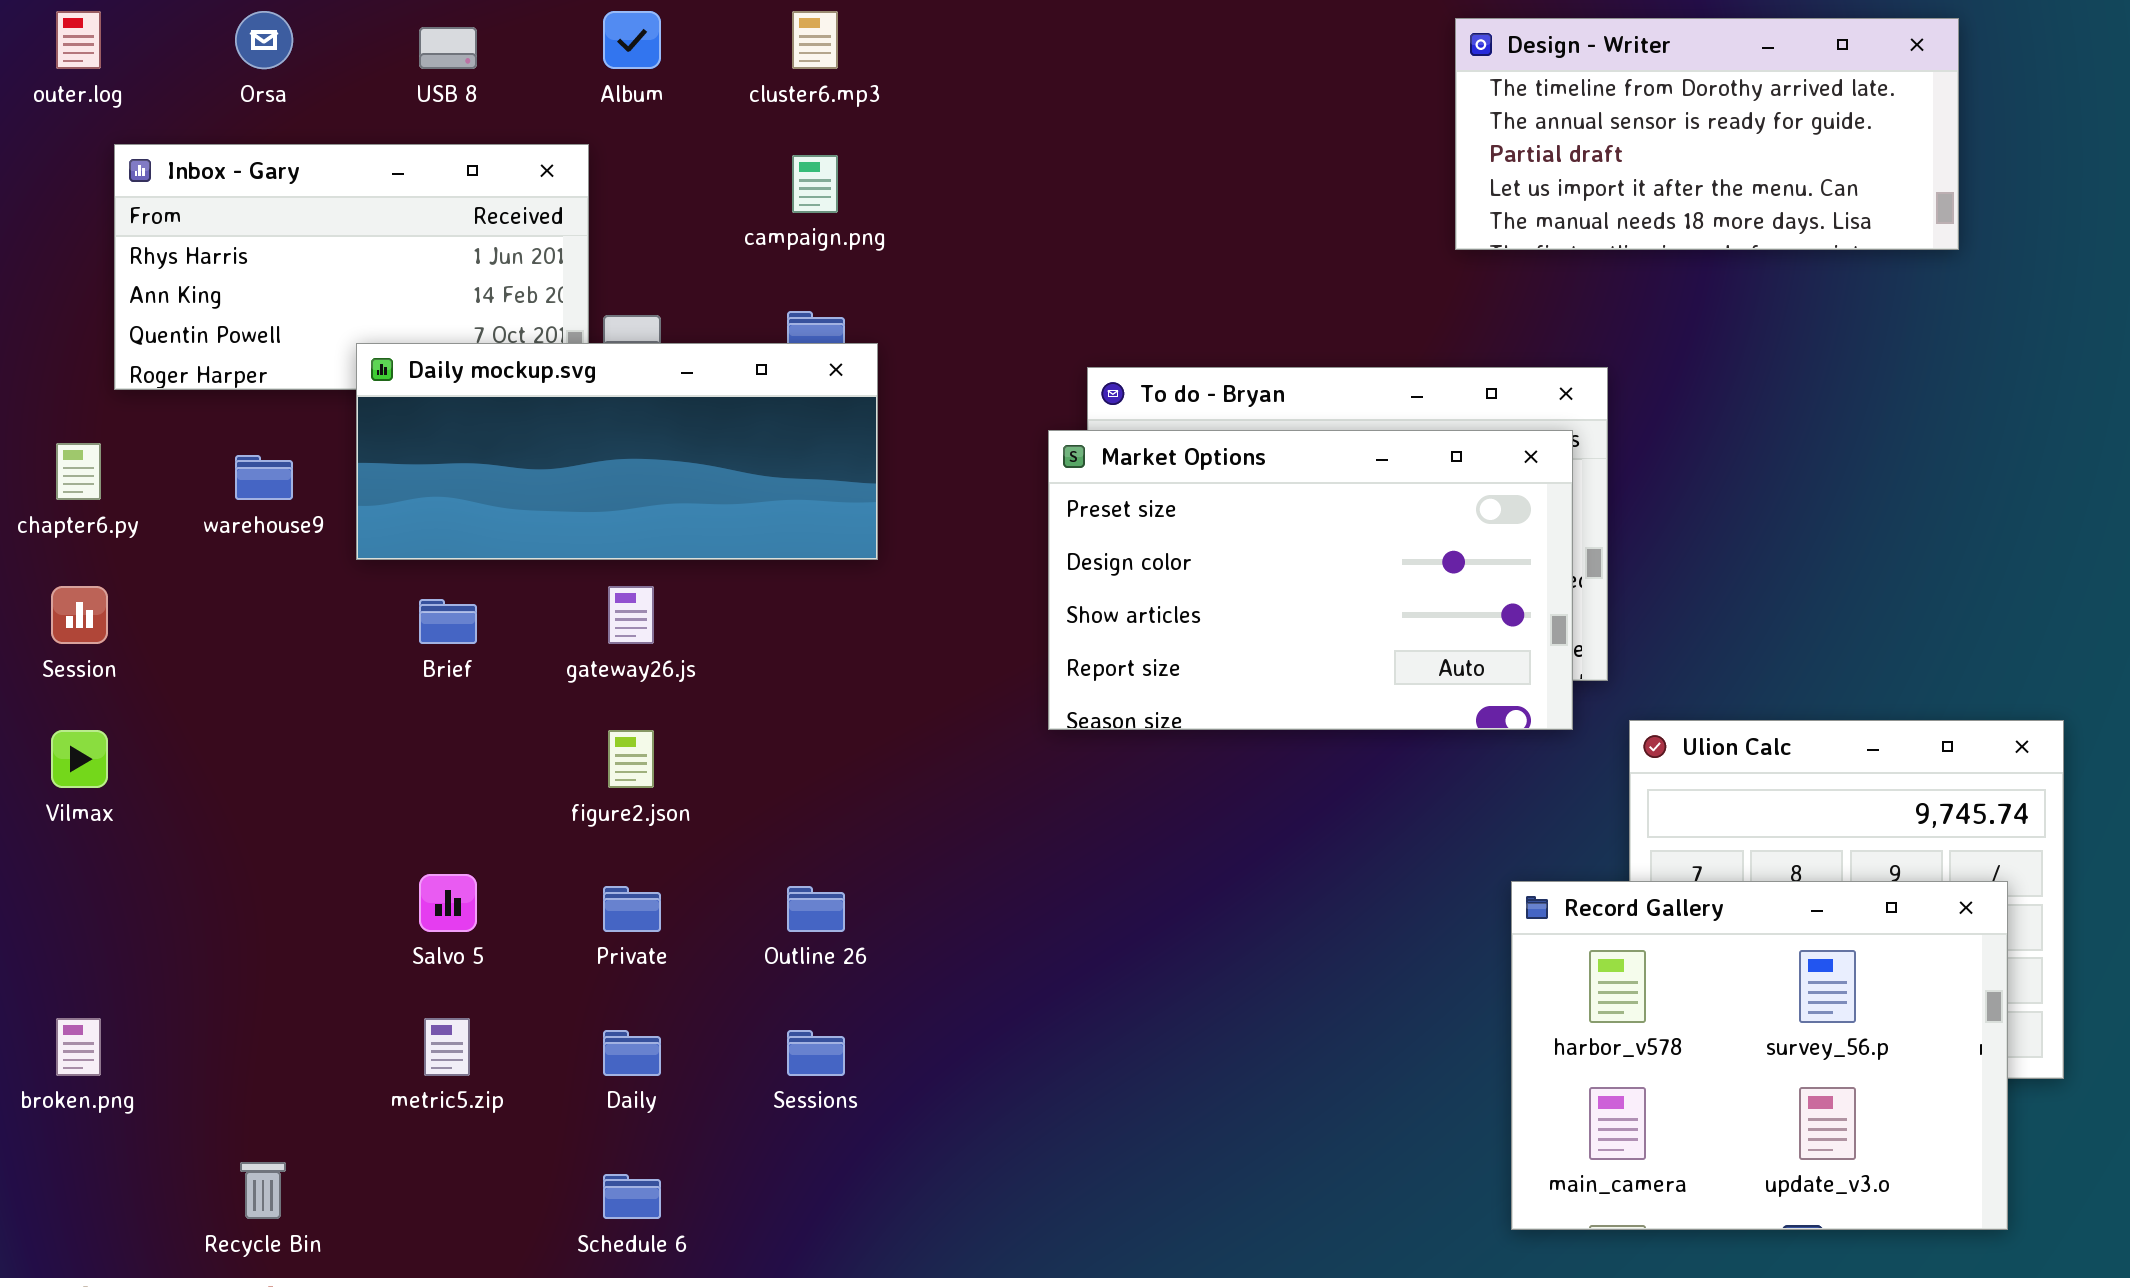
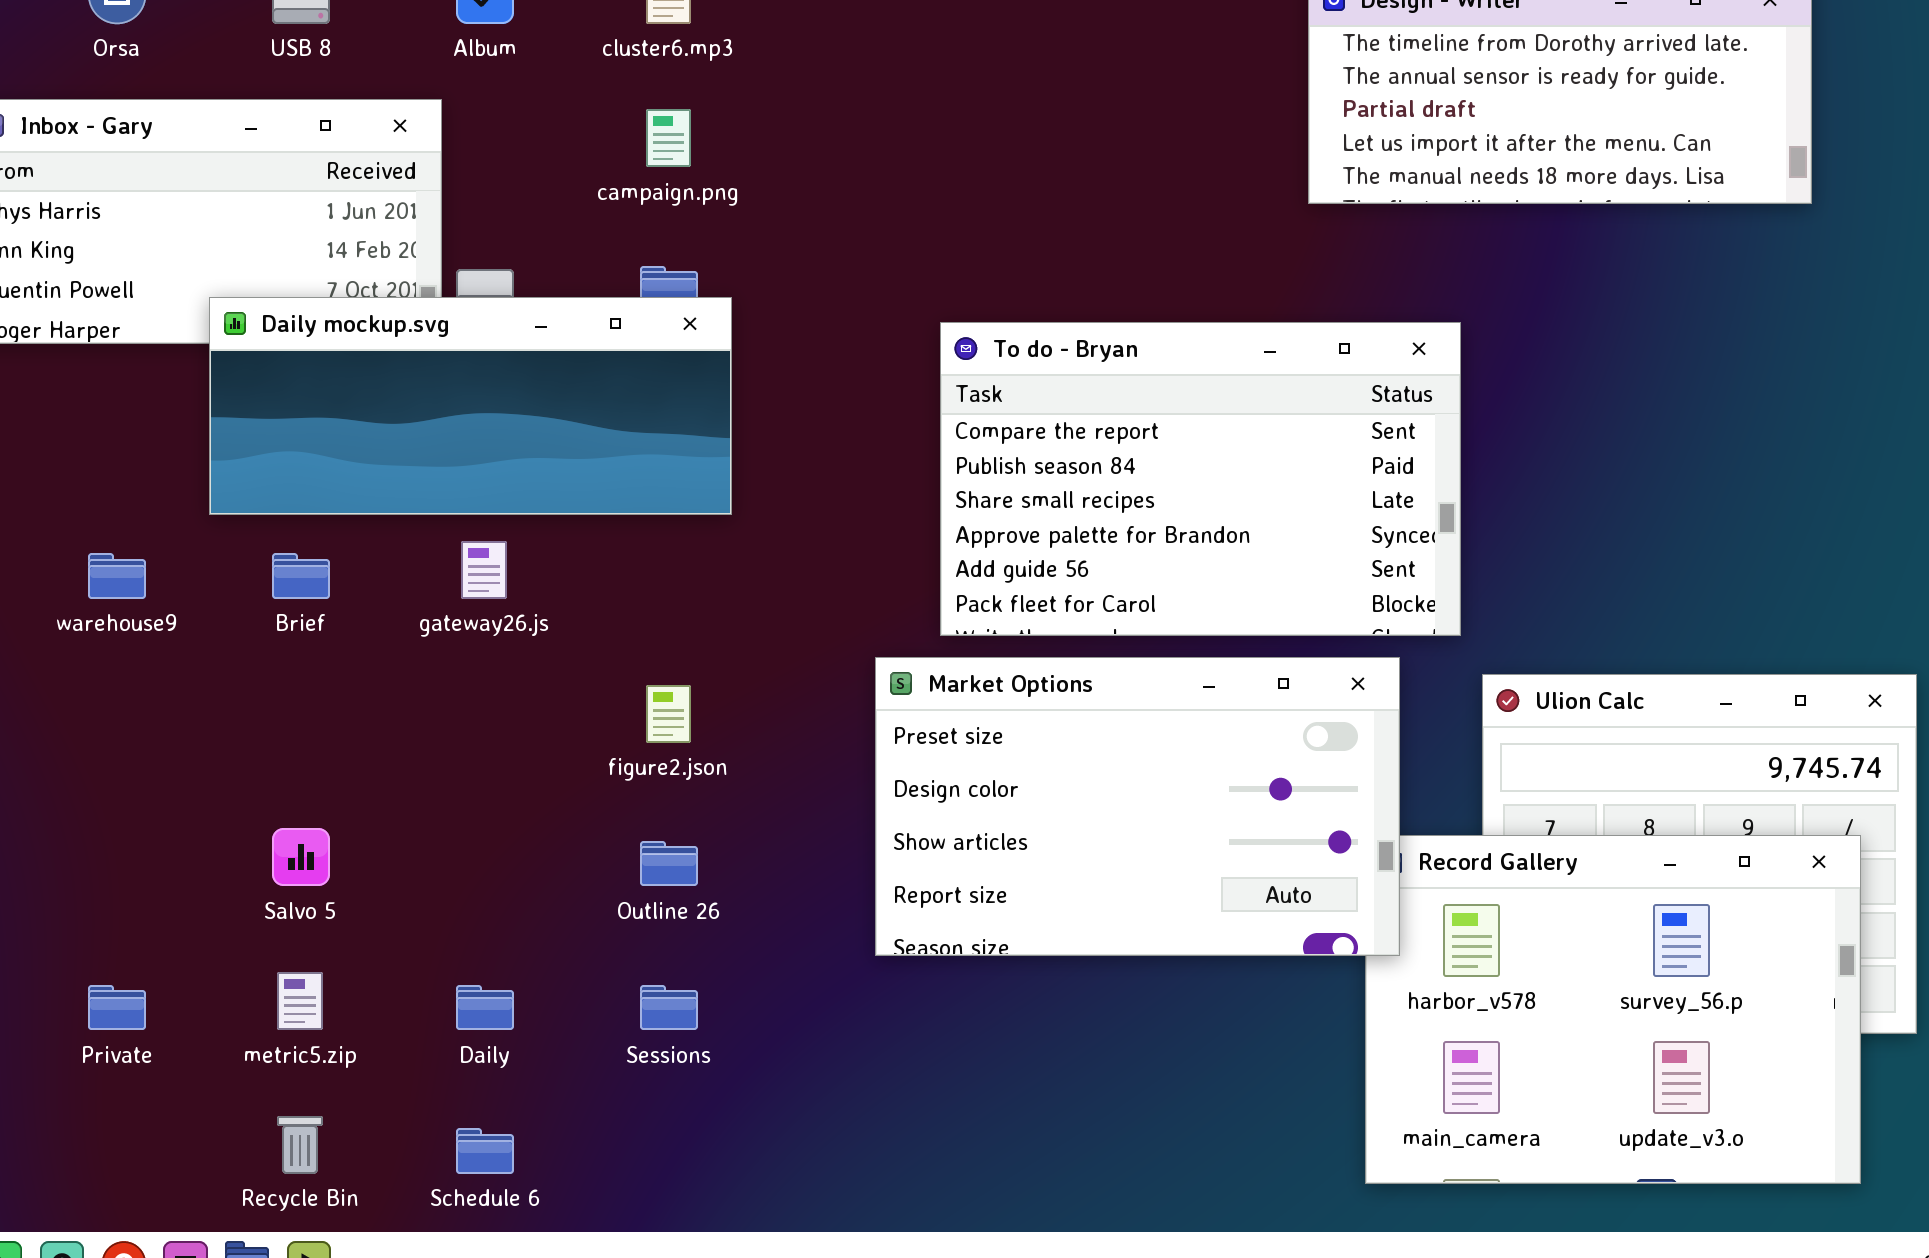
Market Options: [1048,430,1573,730] -> [875,657,1400,956], moved
warehouse9: [235,455,293,500] -> [88,553,146,599], moved
figure2.json: [608,730,654,788] -> [646,685,691,743], moved
Private: [603,886,661,932] -> [88,985,146,1030], moved
Recycle Bin: [240,1162,286,1219] -> [277,1116,323,1174], moved

